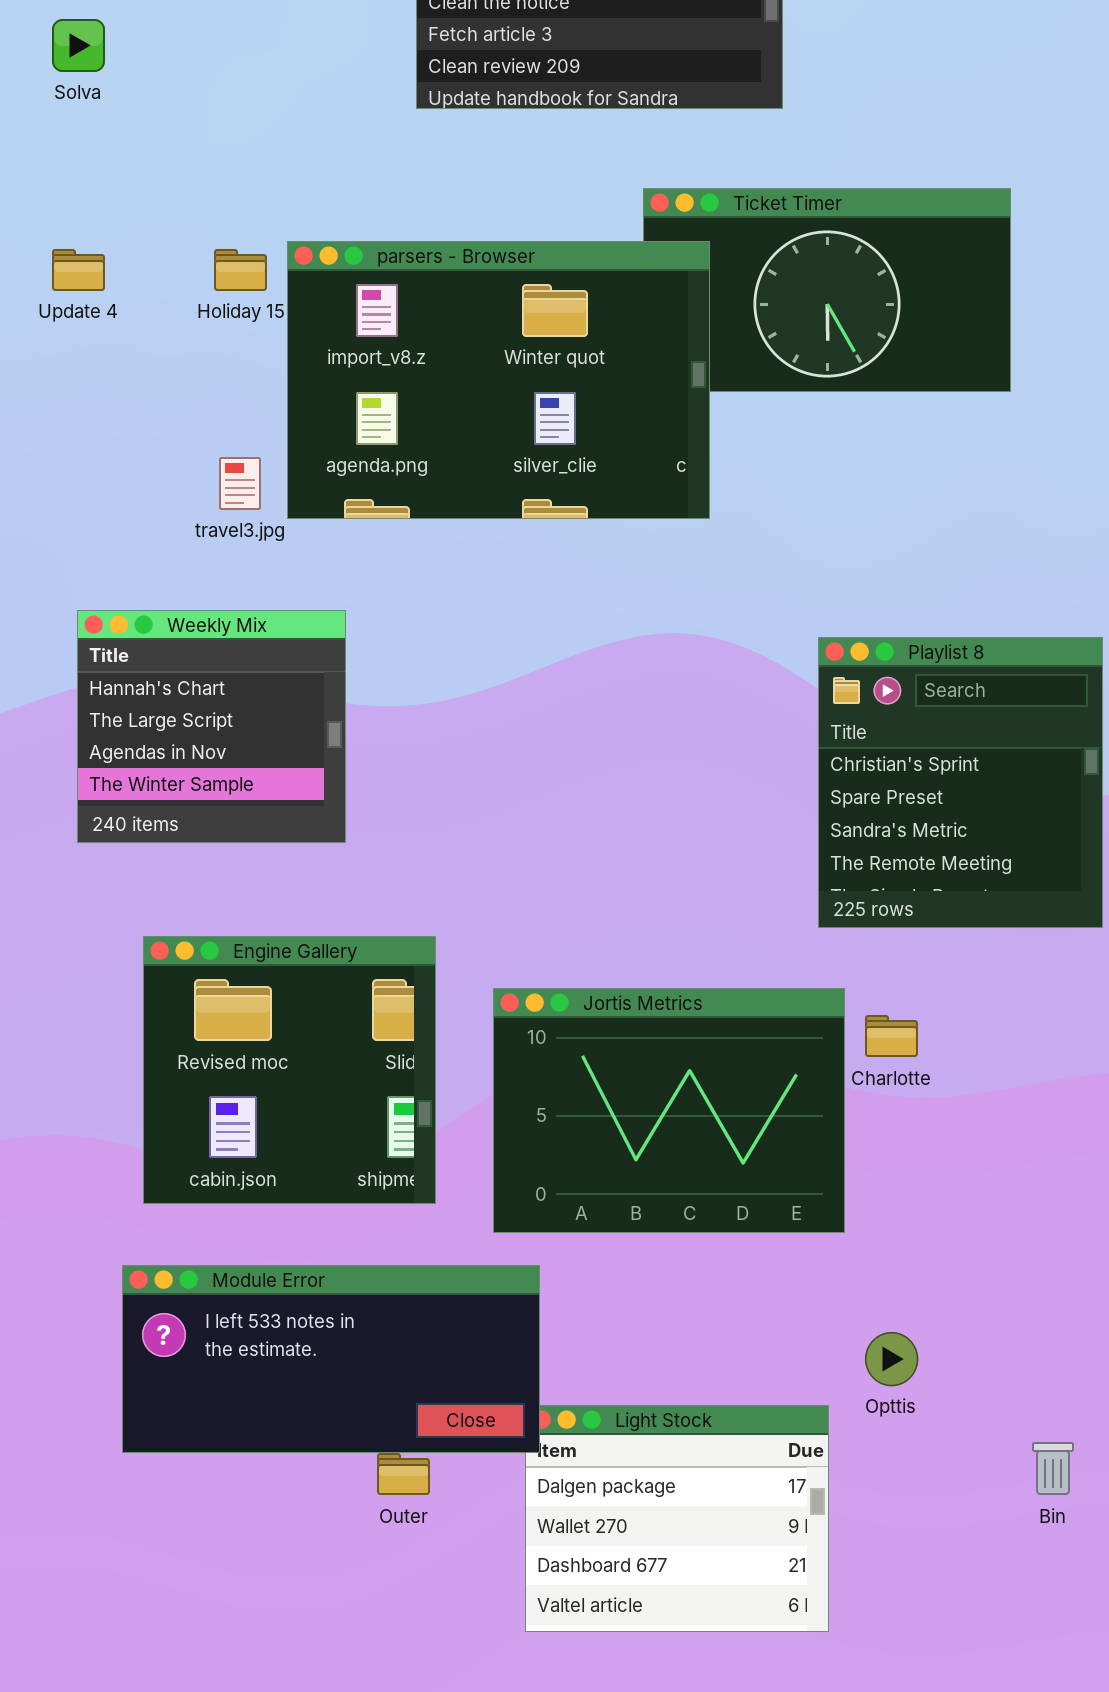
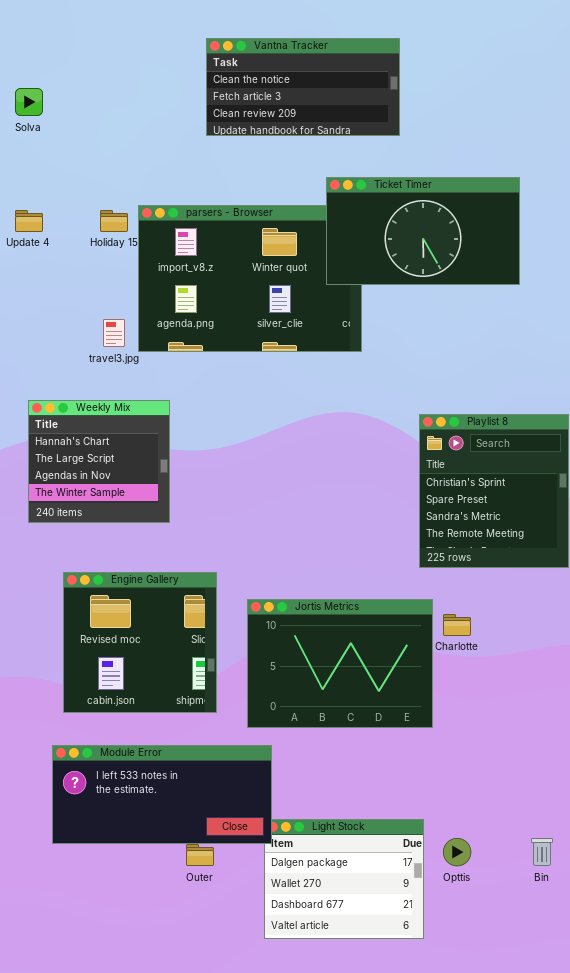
Ticket Timer: [643,188,1011,392] -> [326,177,520,285], raised
Opttis: [865,1332,918,1386] -> [443,838,471,866], moved

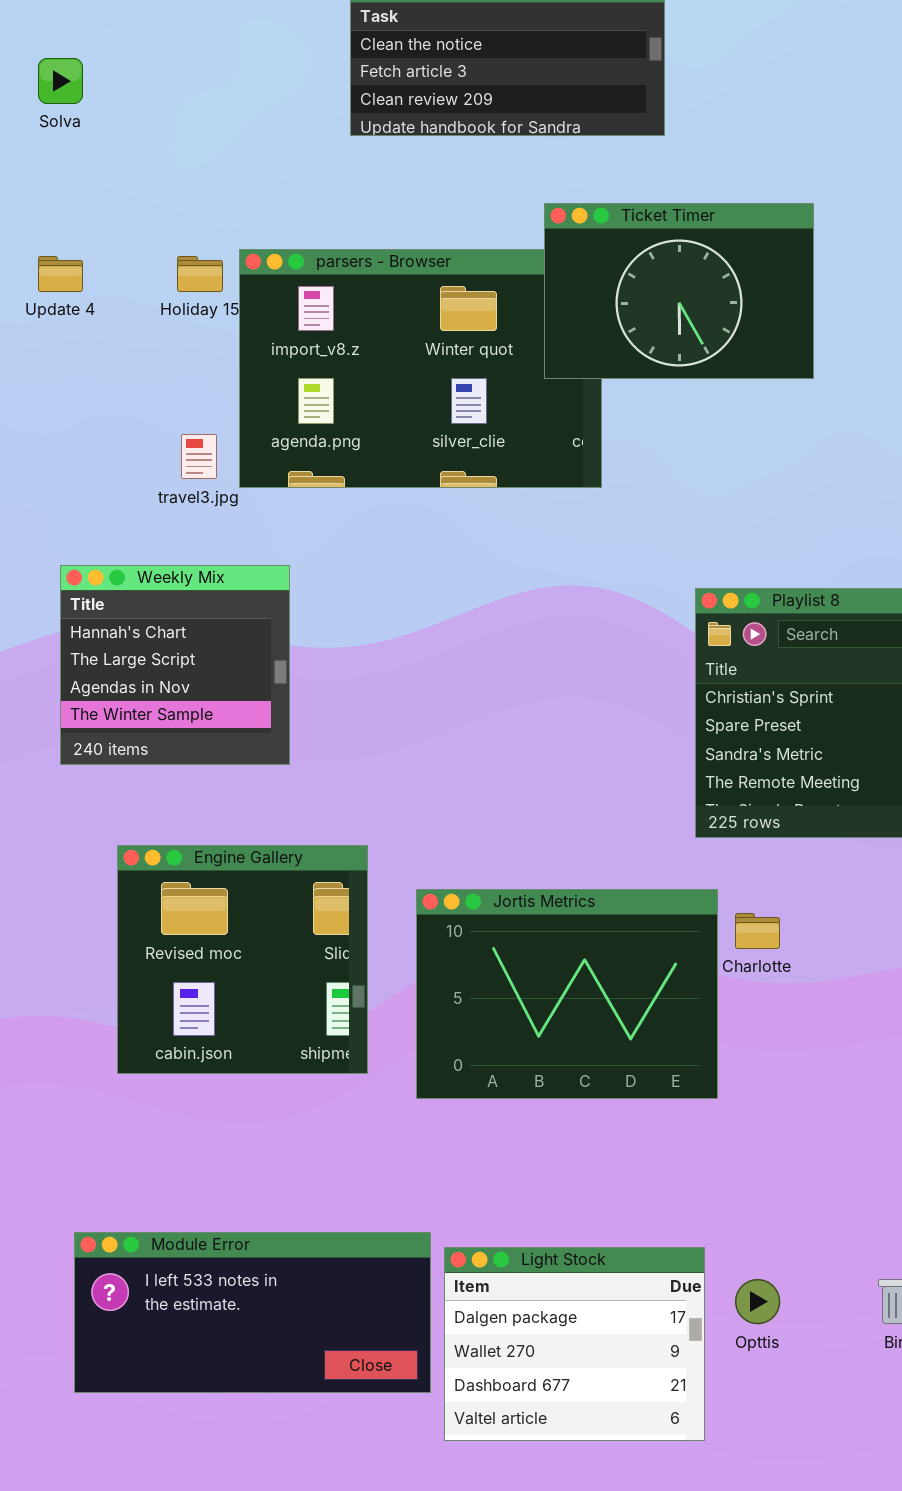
Ticket Timer: [326,177,520,285] -> [544,203,814,379], resized
Module Error: [52,745,272,844] -> [74,1232,431,1393], moved

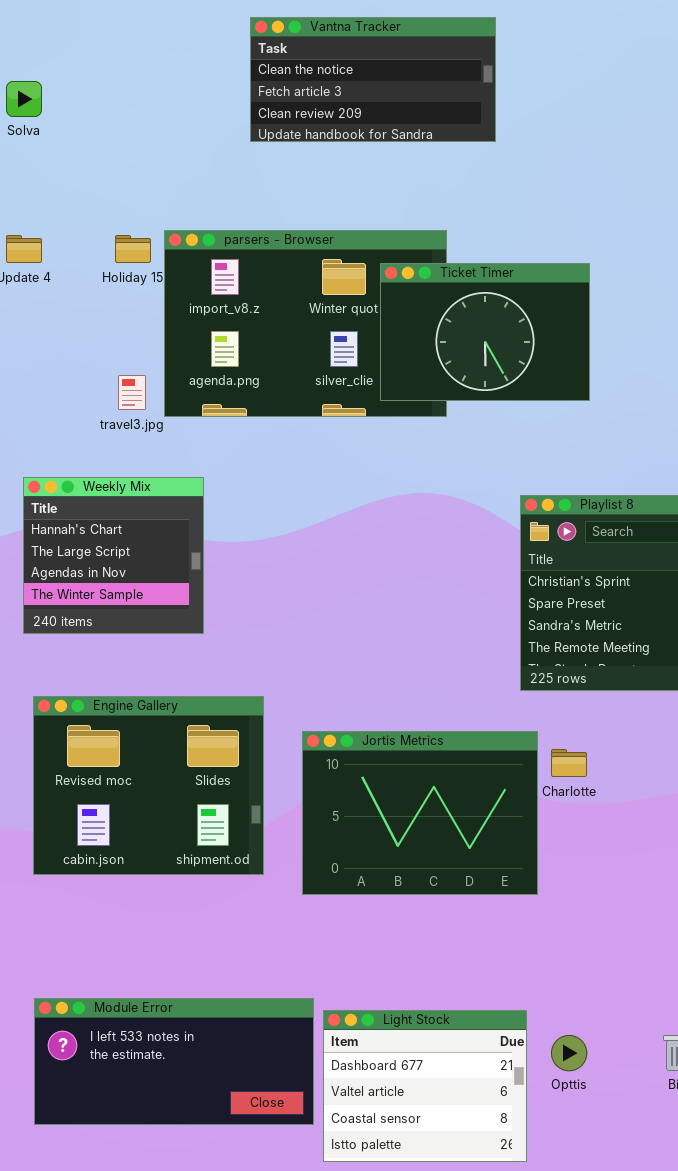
Ticket Timer: [544,203,814,379] -> [380,263,590,401], moved
Engine Gallery: [117,845,368,1074] -> [33,696,264,875], resized
Light Stock: [444,1247,705,1441] -> [323,1010,527,1162], scrolled down 2 rows

